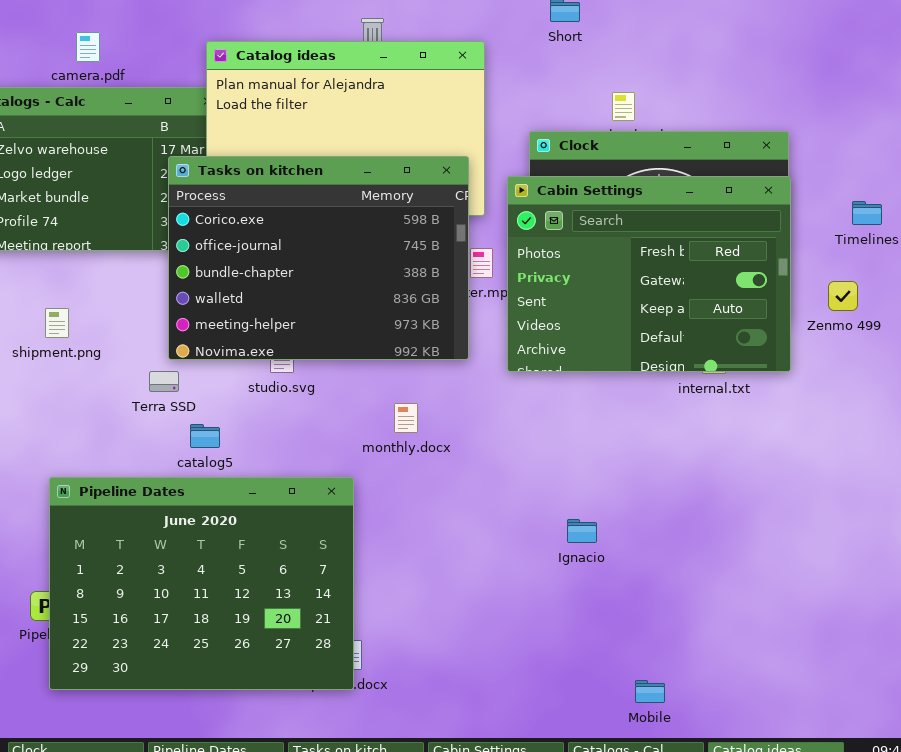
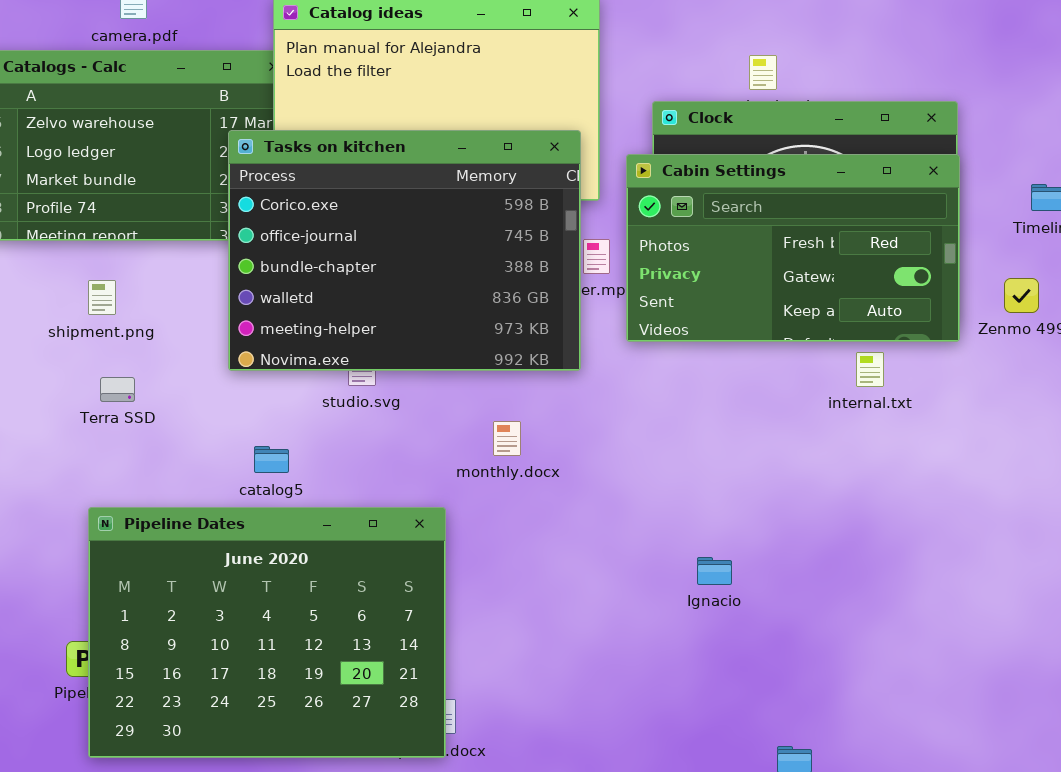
Cabin Settings: [507,176,791,372] -> [626,154,960,342], resized
shipment.png: [45,308,69,338] -> [88,280,116,315], moved
Terra SSD: [149,371,179,392] -> [100,377,135,402], moved

